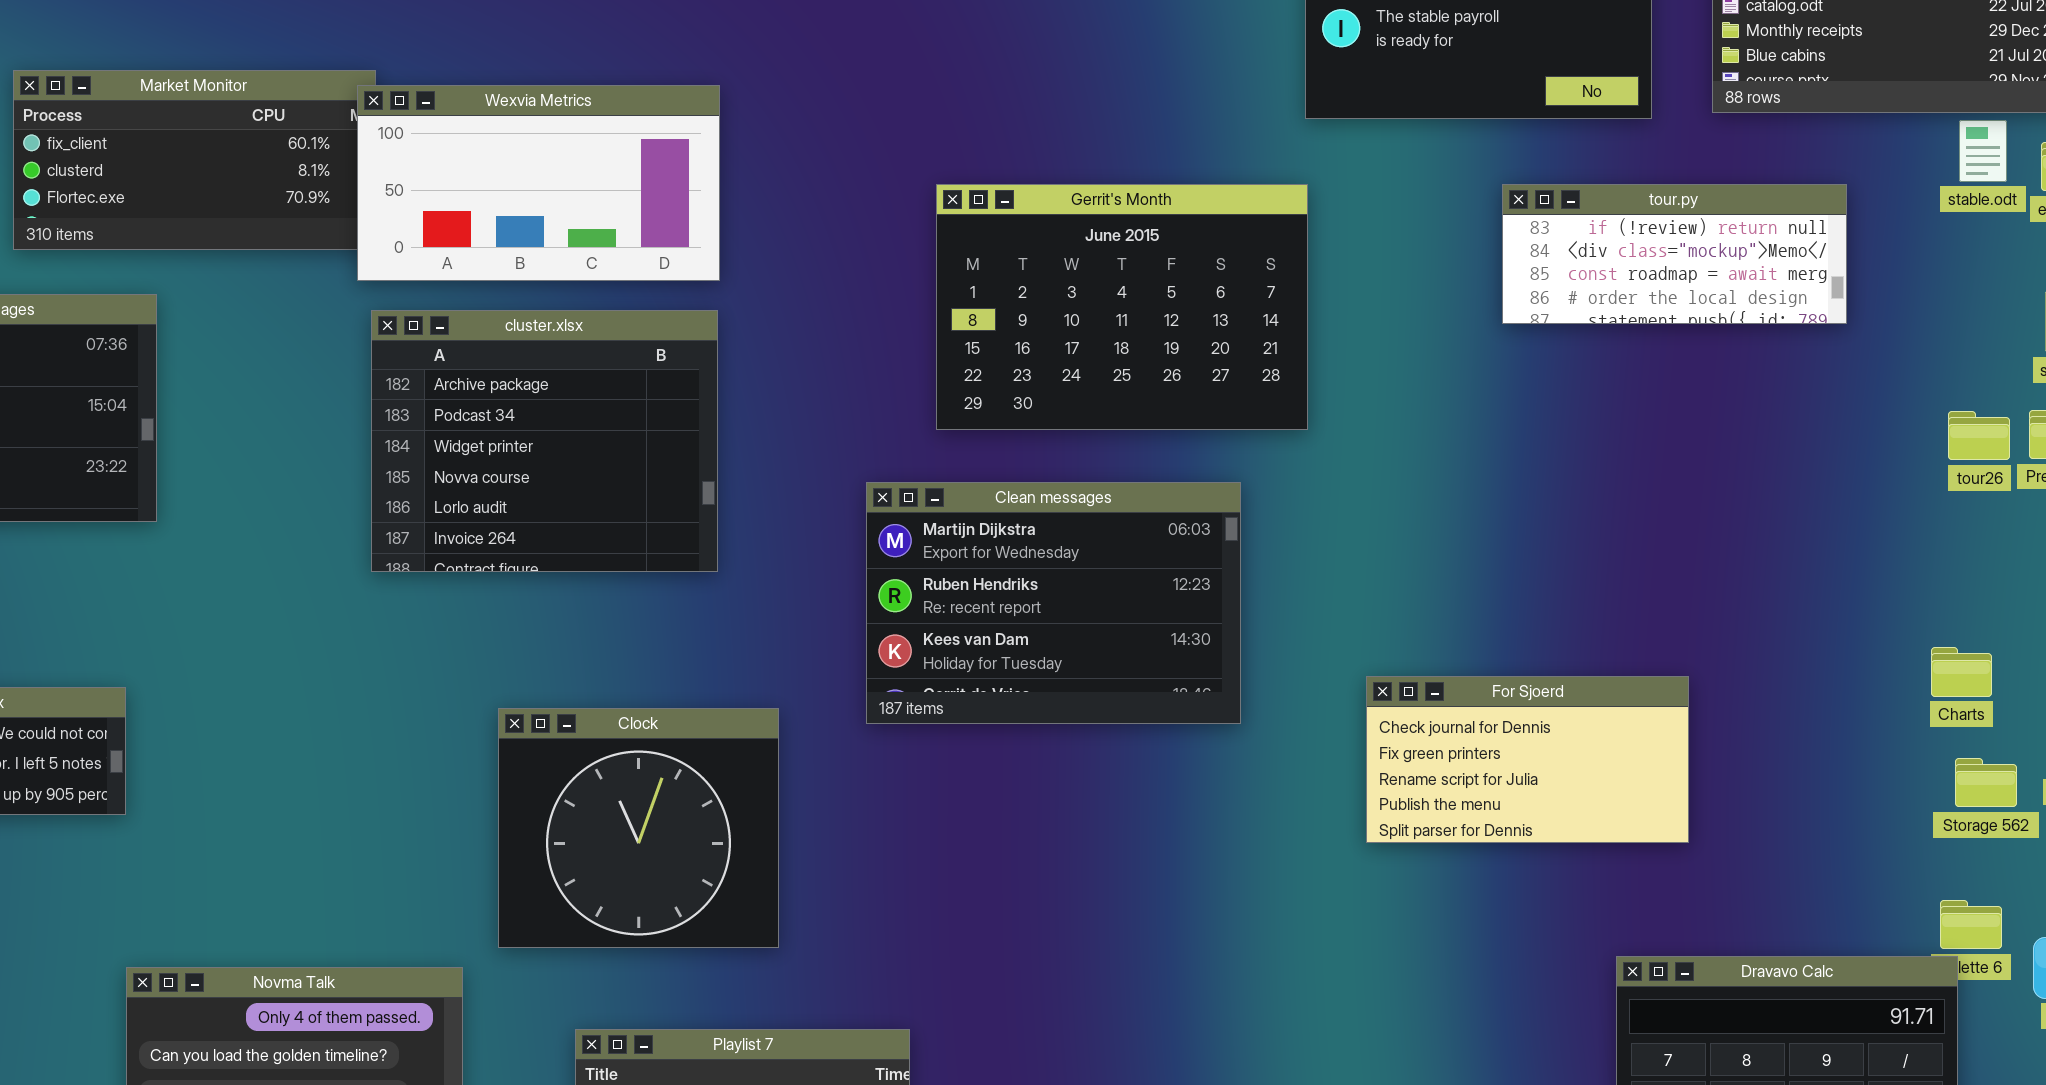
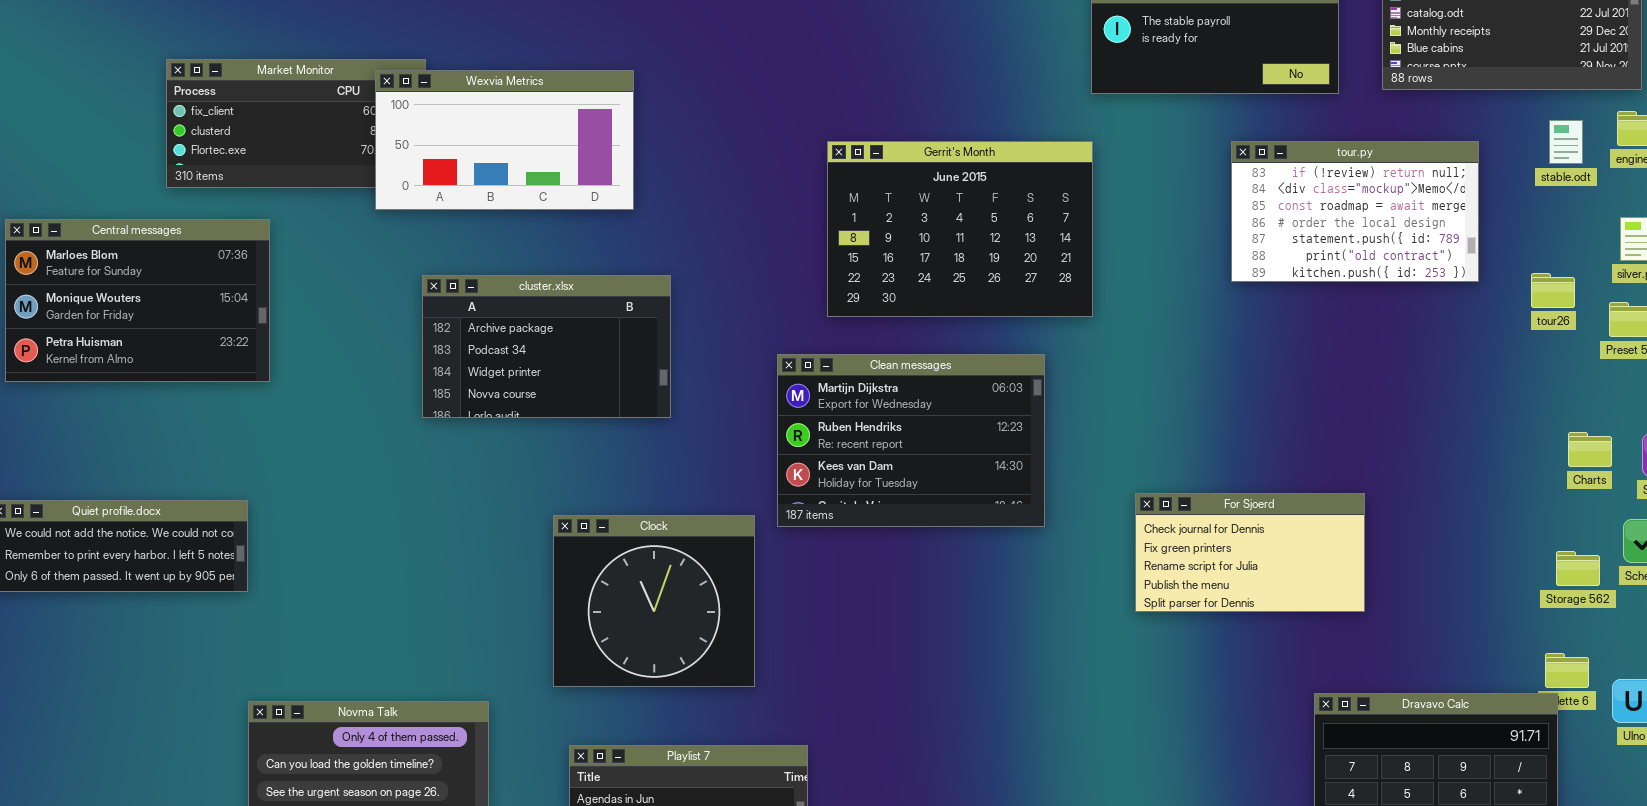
Wexvia Metrics: [357,85,720,281] -> [375,70,634,210], moved
stable.odt: [1959,120,2007,182] -> [1549,120,1583,164], moved
tour.py: [1502,184,1847,324] -> [1231,141,1479,282], resized
cluster.xlsx: [371,310,718,572] -> [422,275,671,418], resized
tour26: [1948,411,2010,460] -> [1531,273,1575,308], moved
Charts: [1931,647,1992,697] -> [1568,432,1612,467], moved
Clock: [498,708,779,948] -> [553,515,755,687], moved

